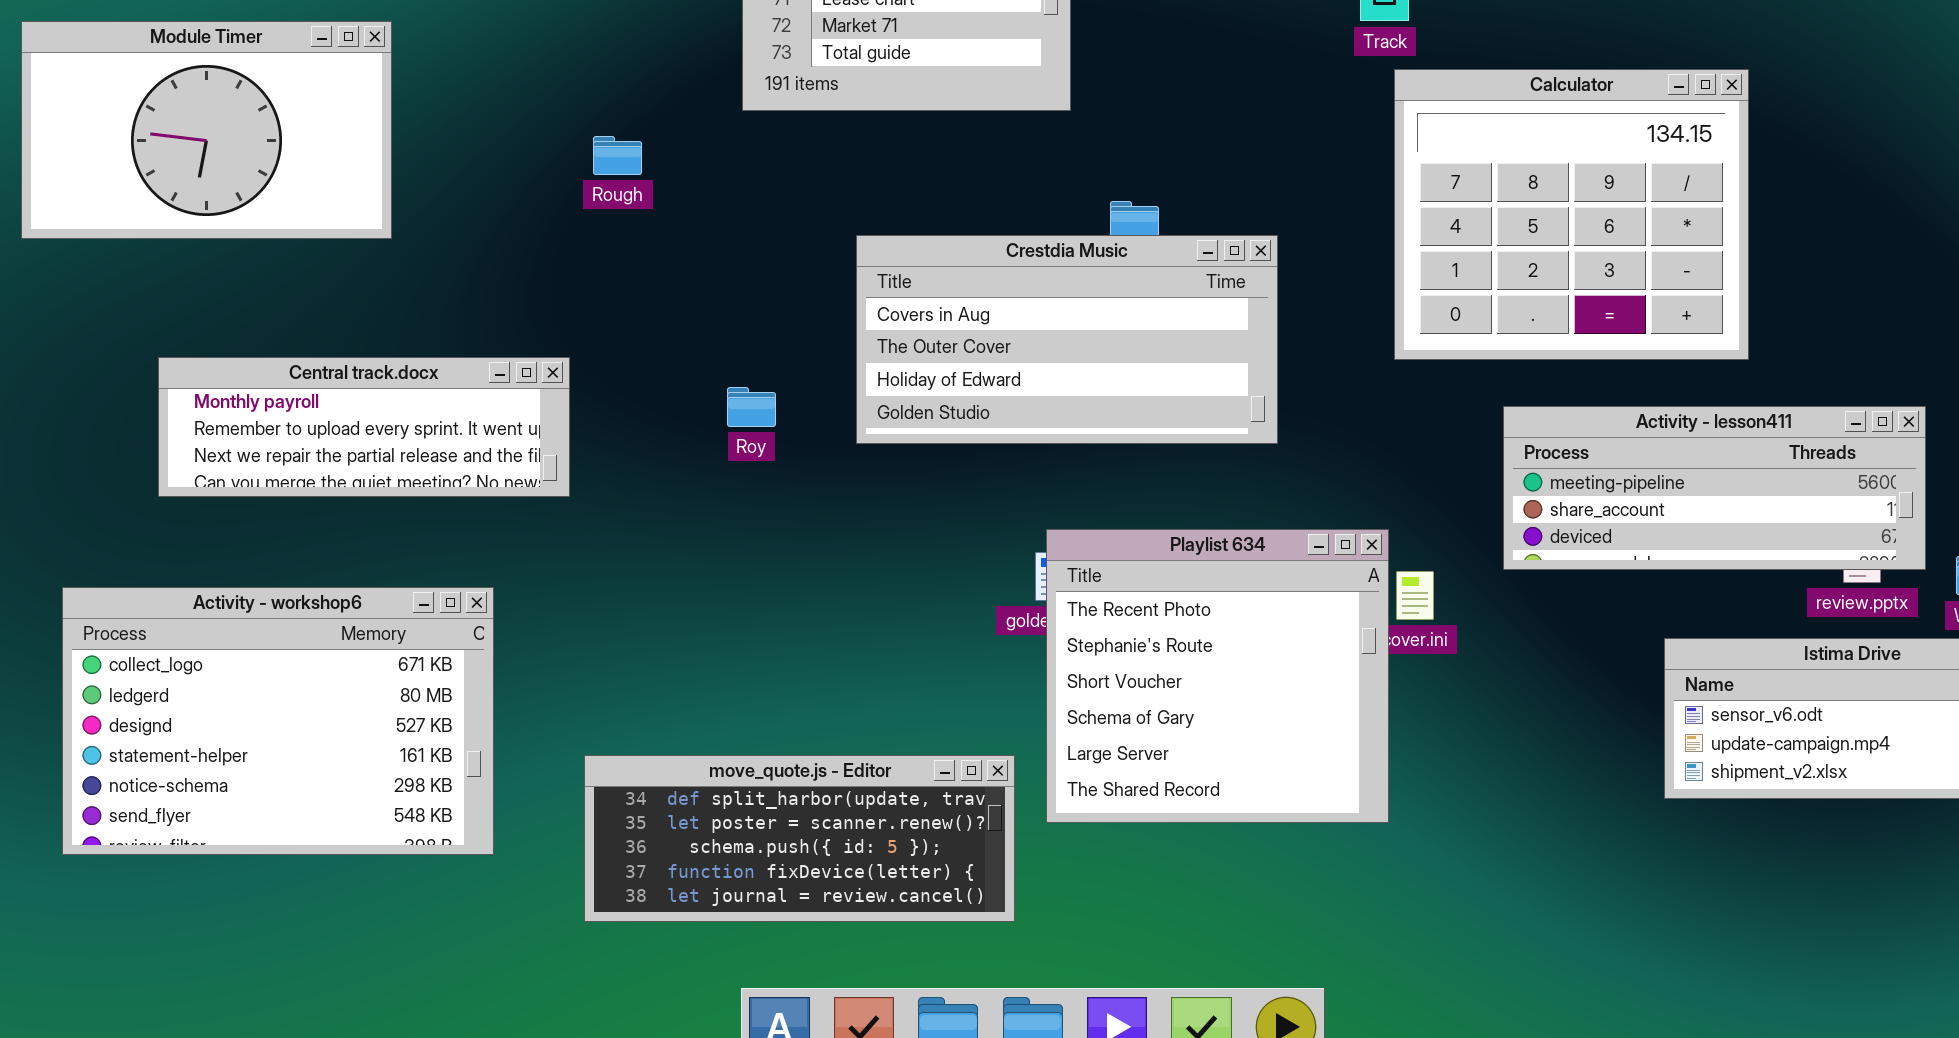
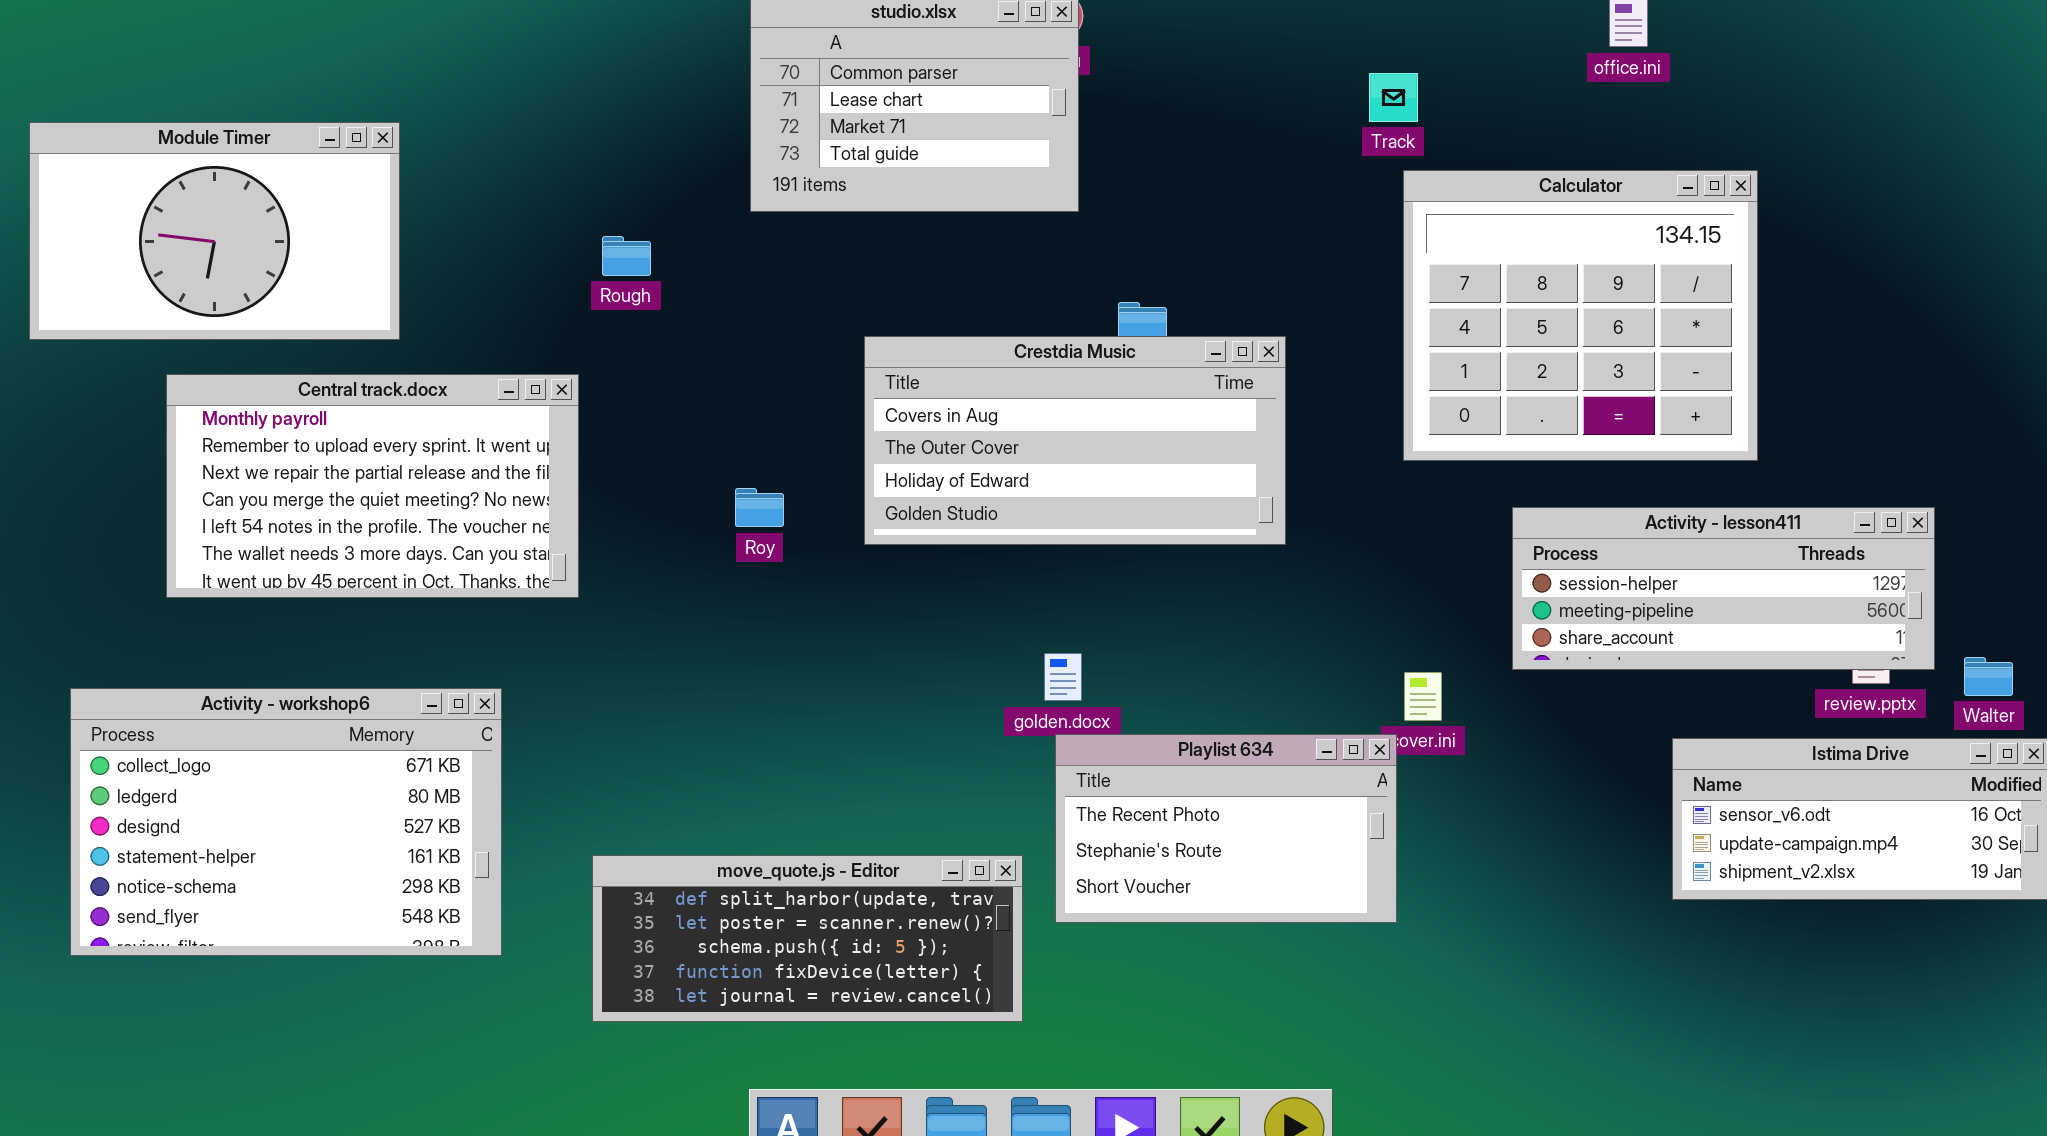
Central track.docx: [158,357,570,497] -> [166,374,579,598], resized
Activity - lesson411: [1503,406,1926,570] -> [1512,507,1935,670], scrolled up 1 row
Playlist 634: [1046,529,1389,823] -> [1055,734,1397,923], resized

